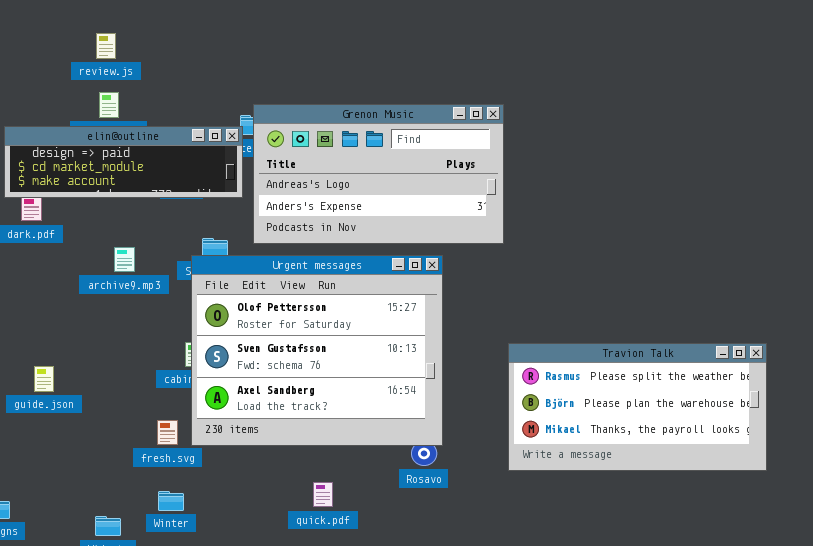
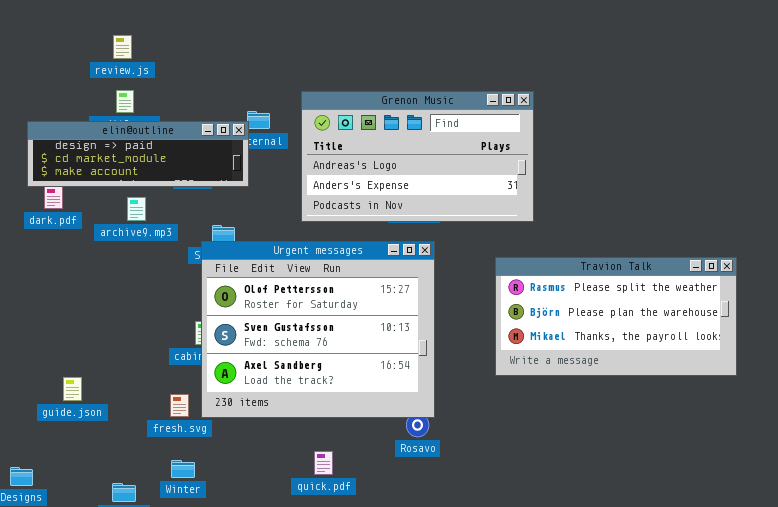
Grenon Music: [253,104,504,244] -> [301,91,534,222], moved
archive9.mp3: [114,247,135,272] -> [127,197,146,221], moved
Travion Talk: [508,343,767,471] -> [495,257,737,376], moved
guide.json: [34,366,54,392] -> [63,377,82,401], moved

